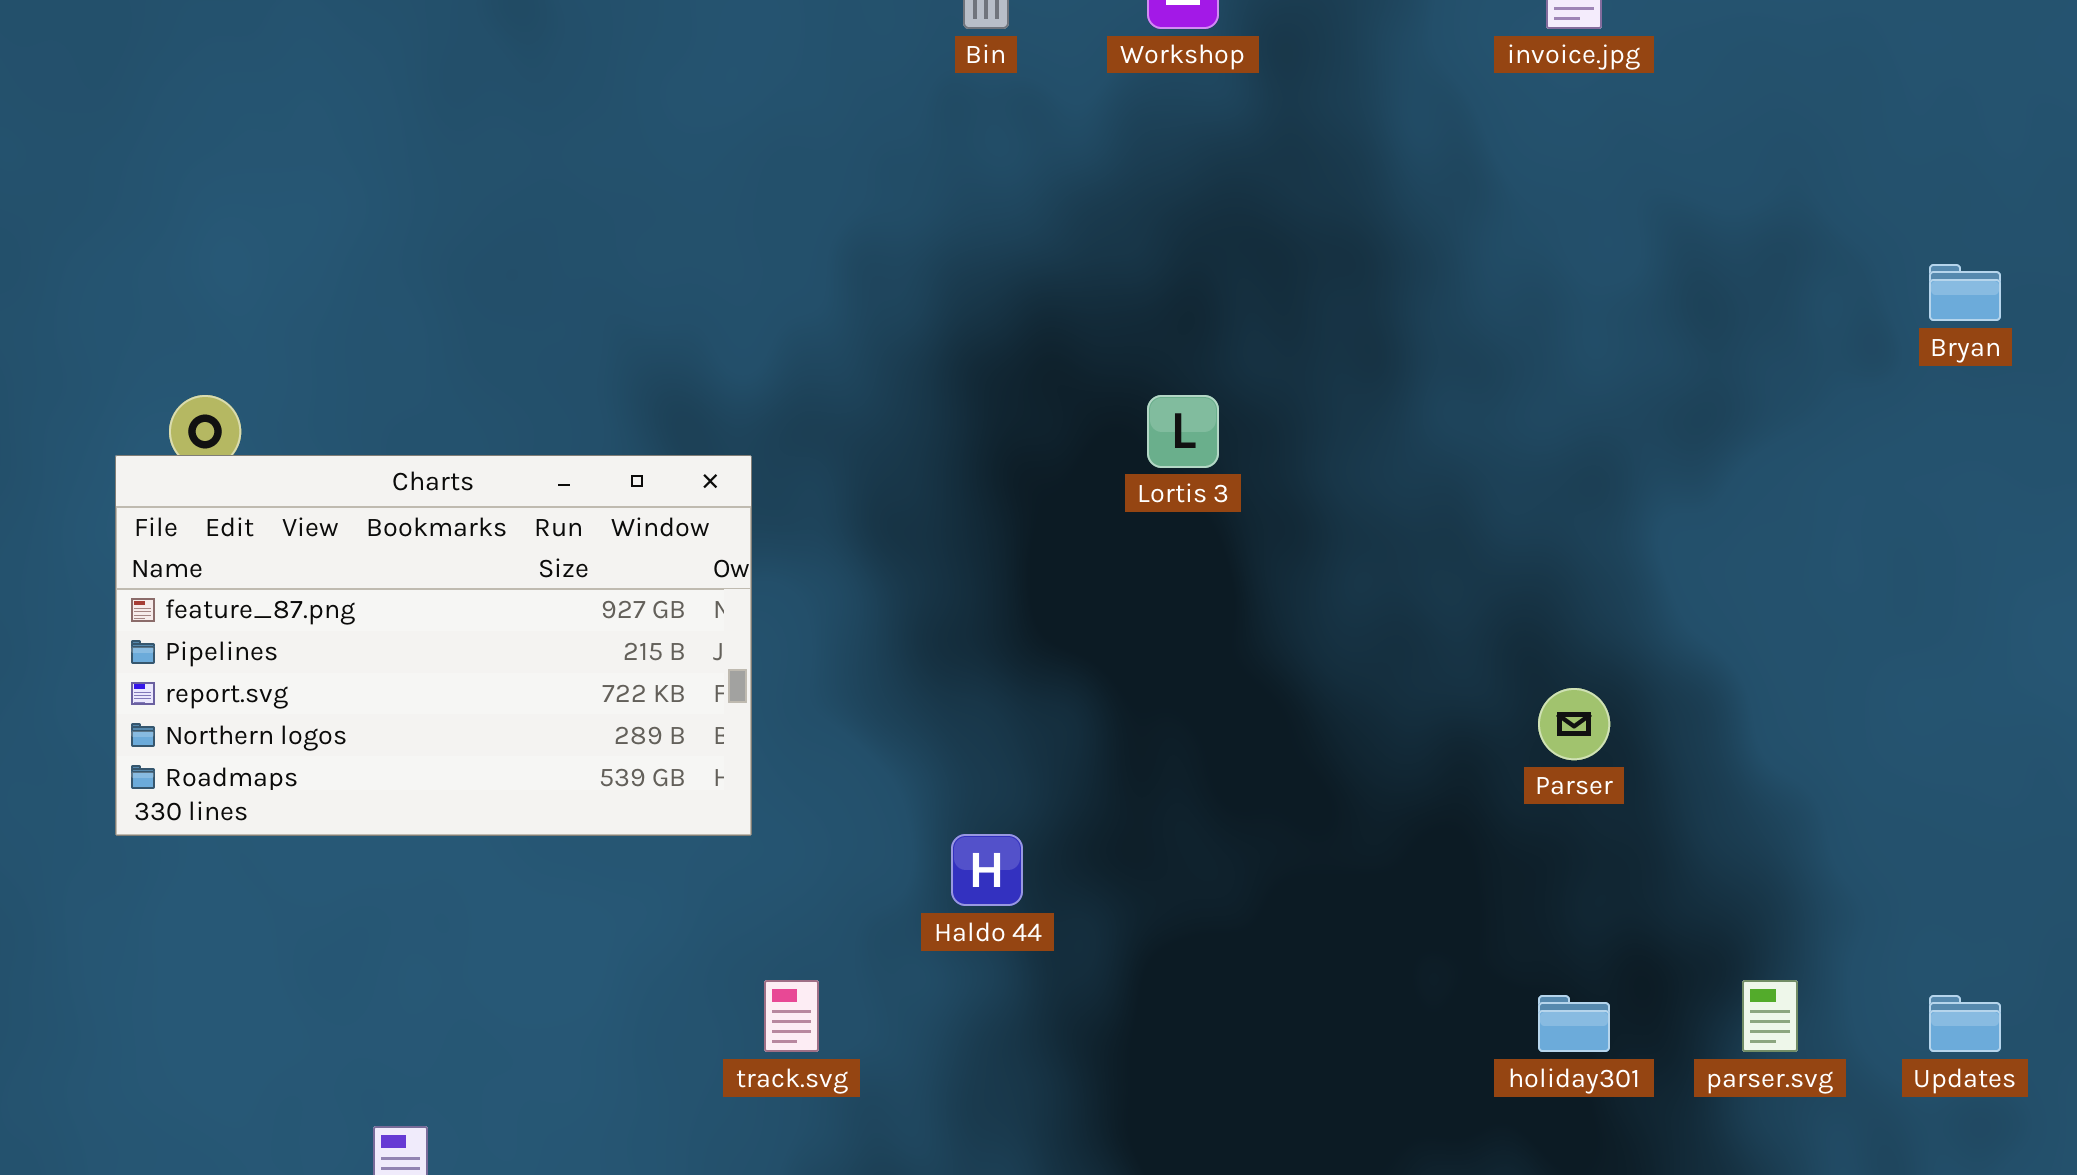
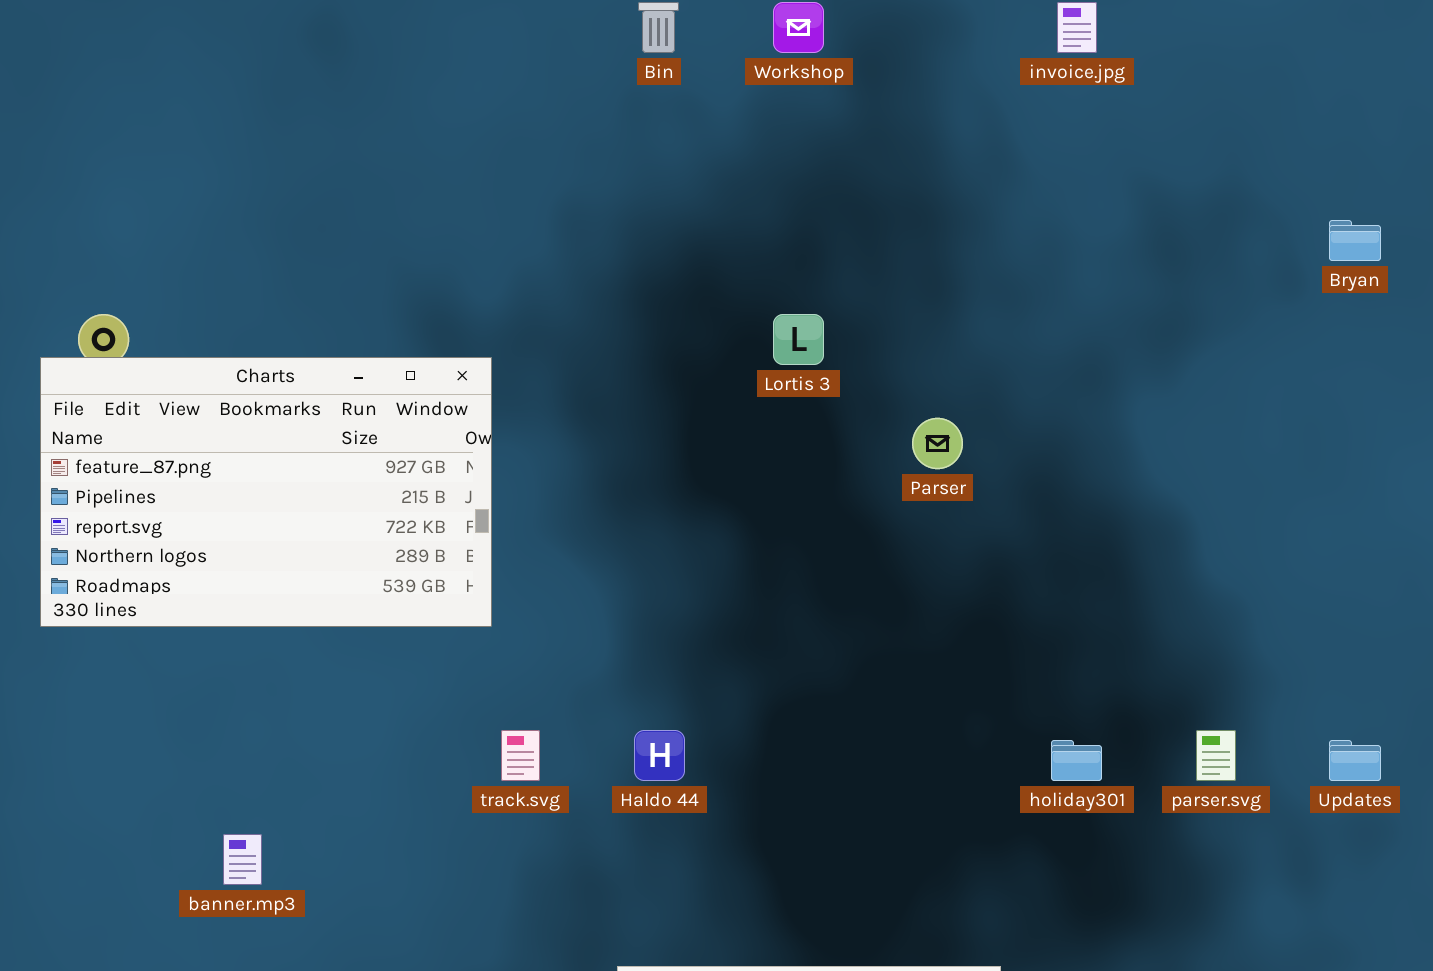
Parser: [1538,688,1610,760] -> [912,418,963,469], moved
Haldo 44: [951,834,1023,906] -> [634,730,685,781], moved

